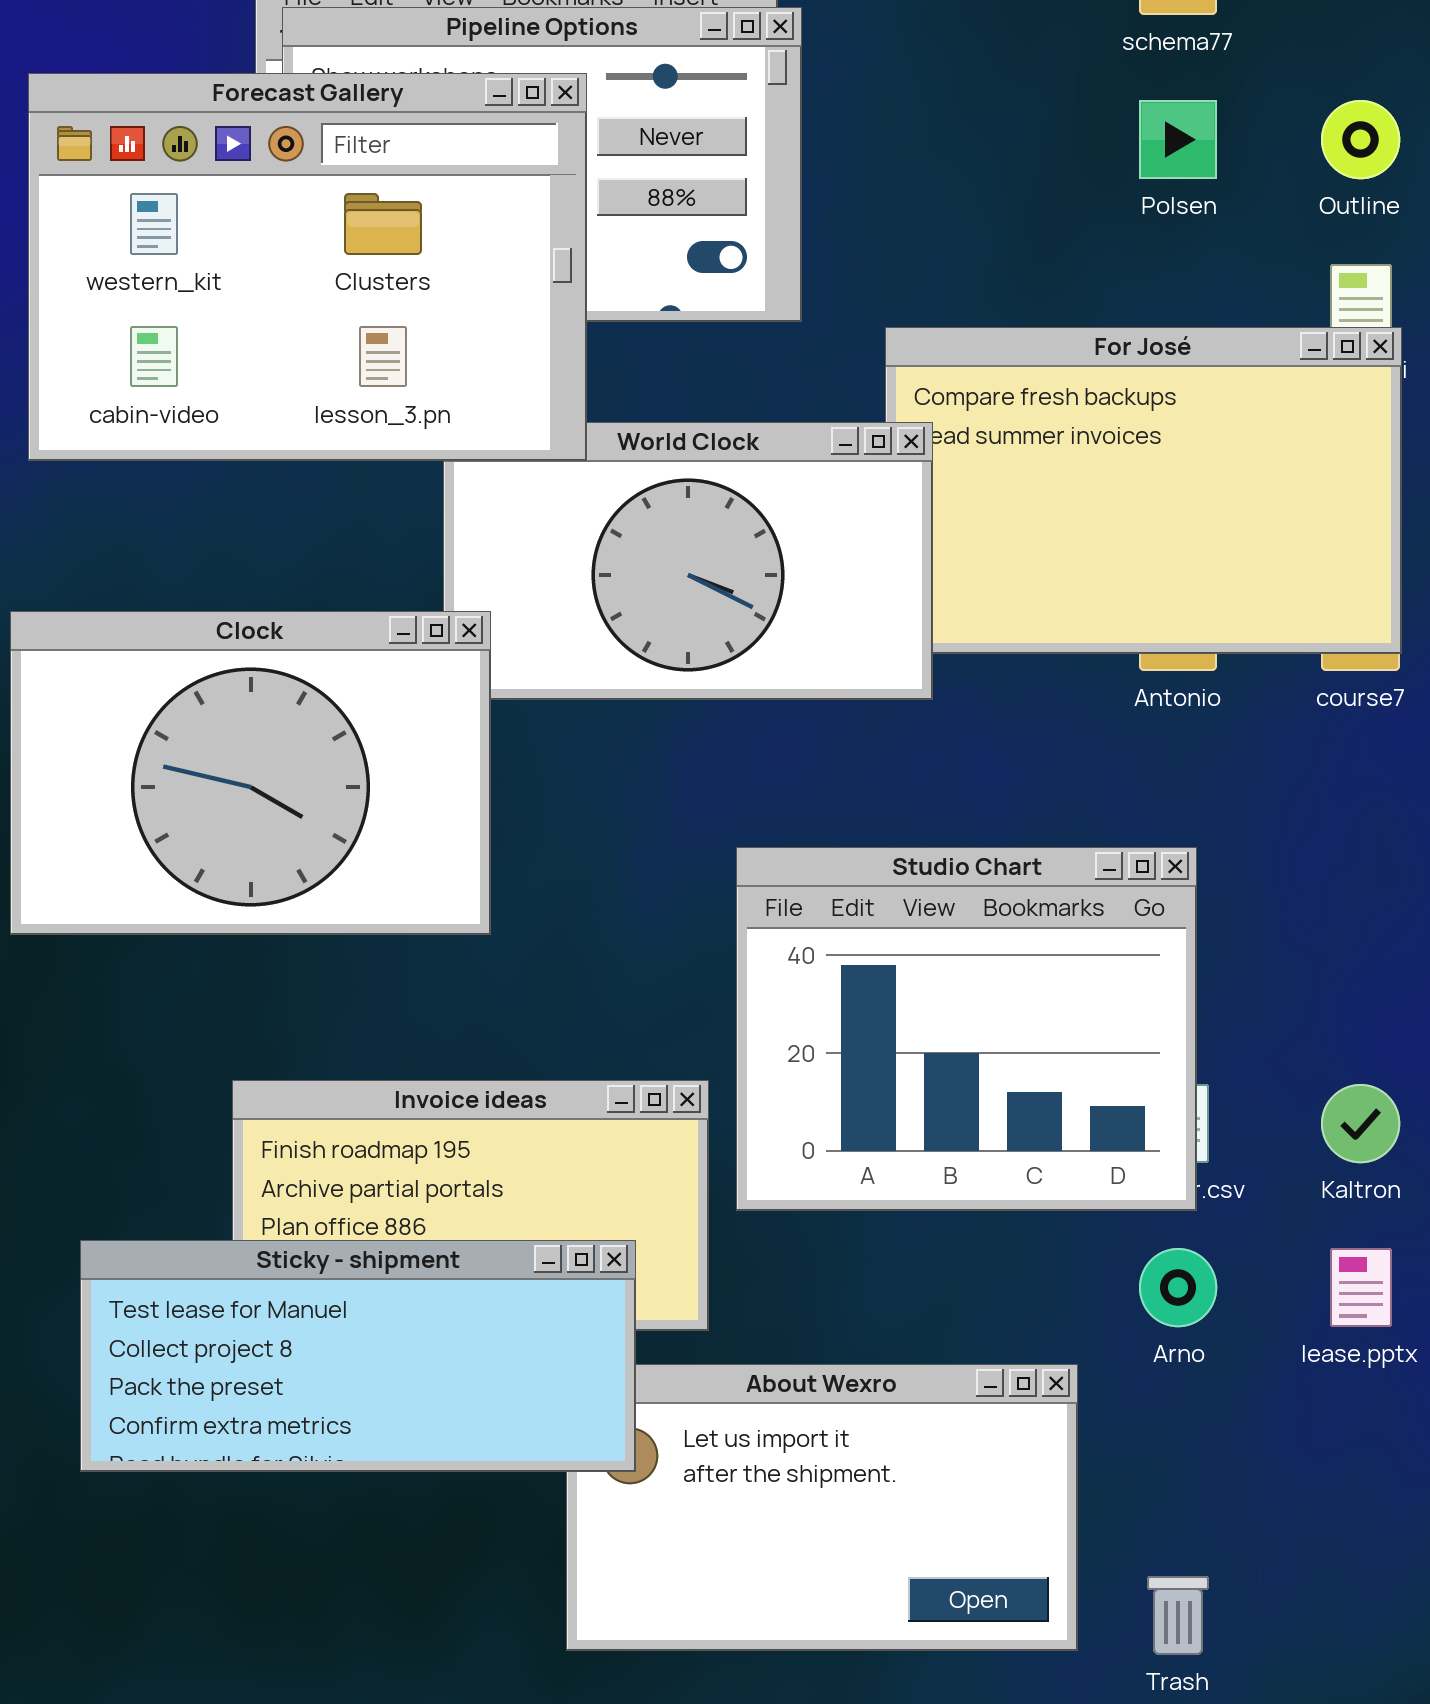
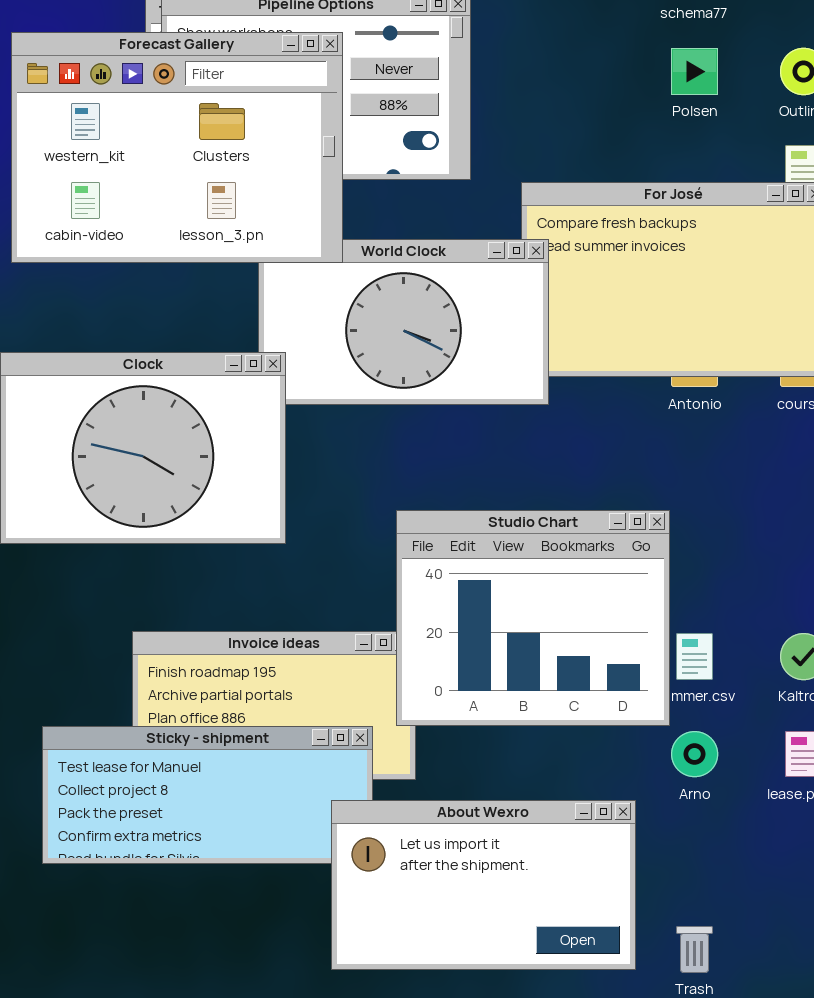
Studio Chart: [736,847,1197,1211] -> [396,510,670,726], moved
About Wexro: [566,1364,1078,1651] -> [331,800,636,970], raised

